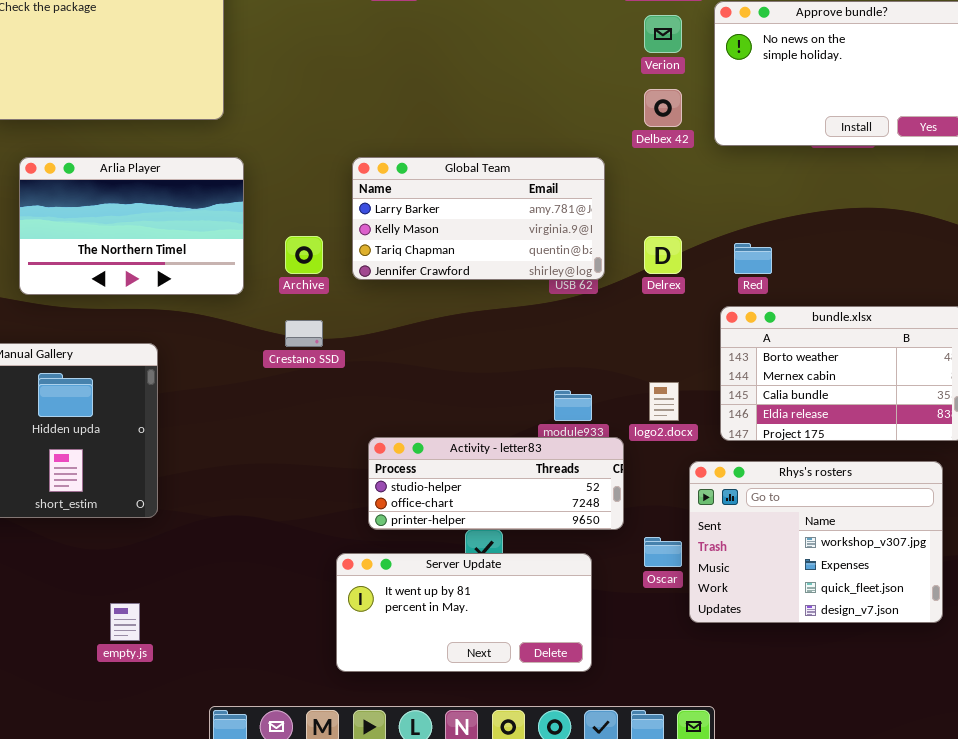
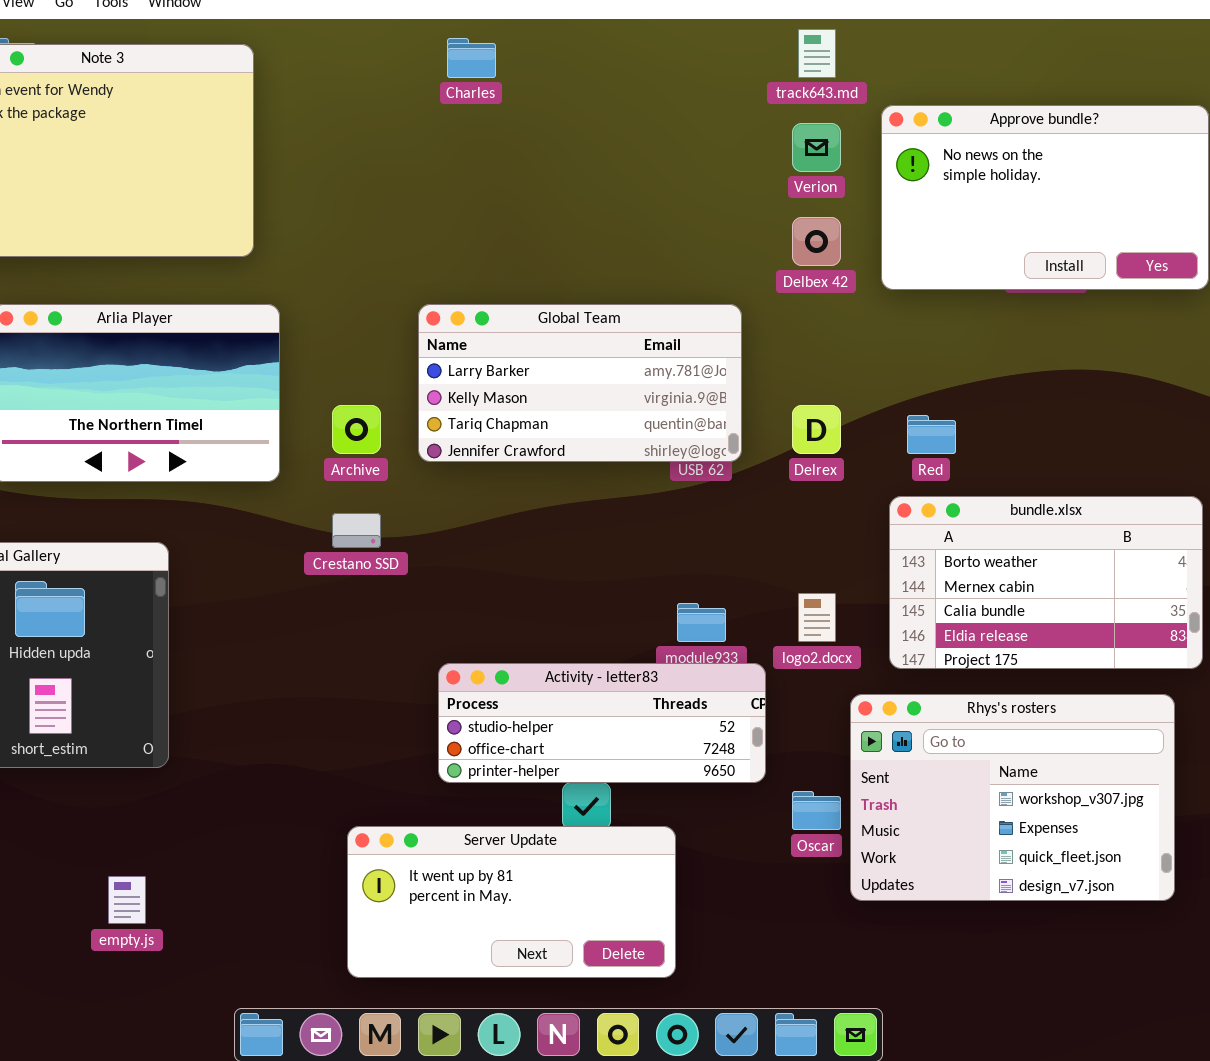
Server Update: [336,553,592,672] -> [347,826,676,978], moved

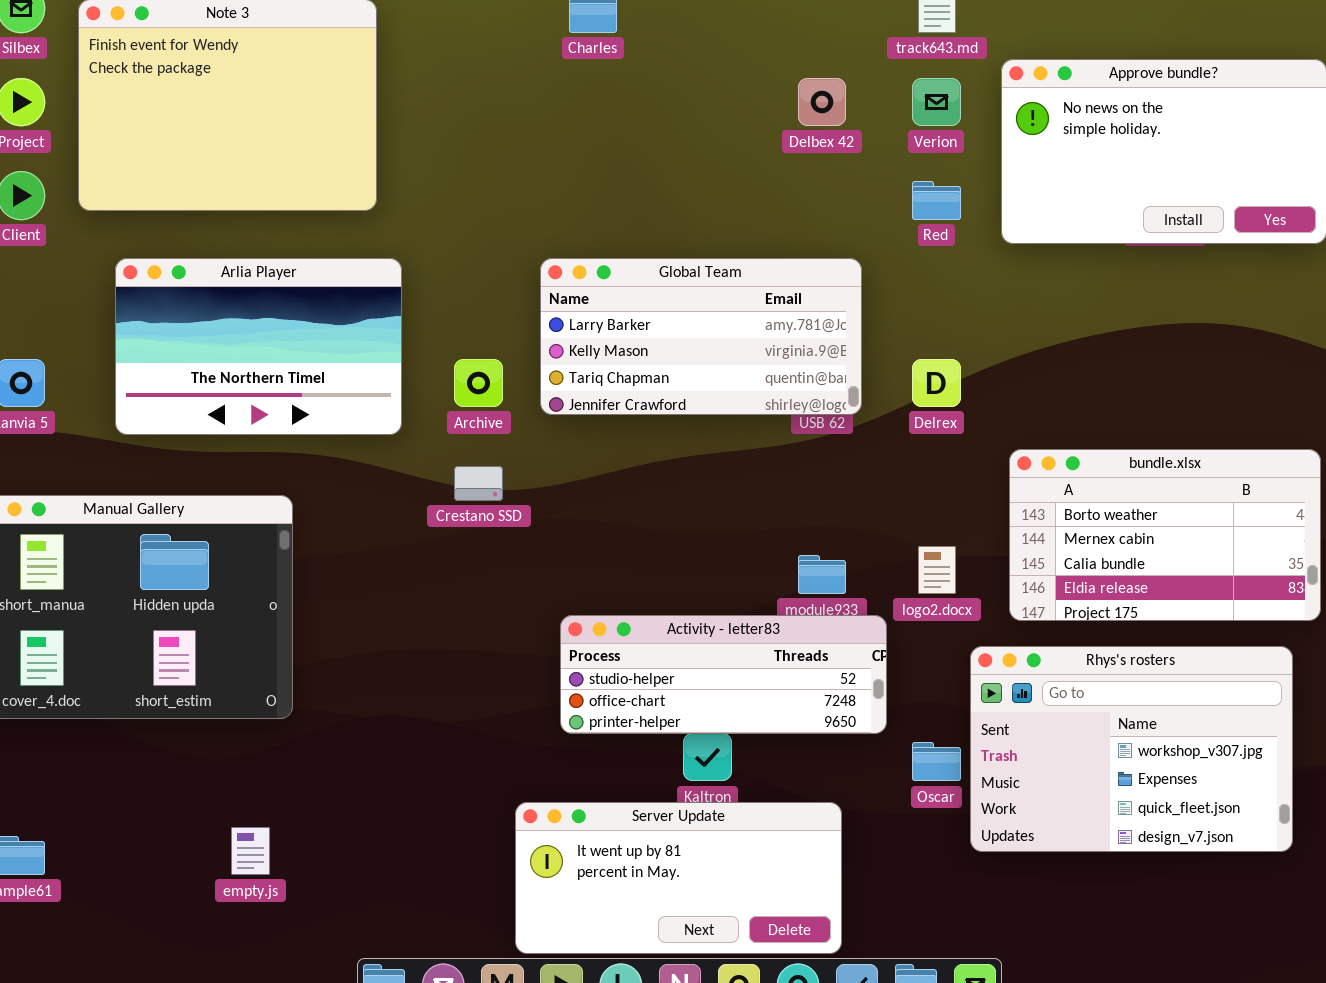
Delbex 42: [792,217,841,266] -> [798,78,846,126], moved
Red: [907,415,956,454] -> [912,181,961,220], moved
Server Update: [347,826,676,978] -> [515,802,842,954], moved

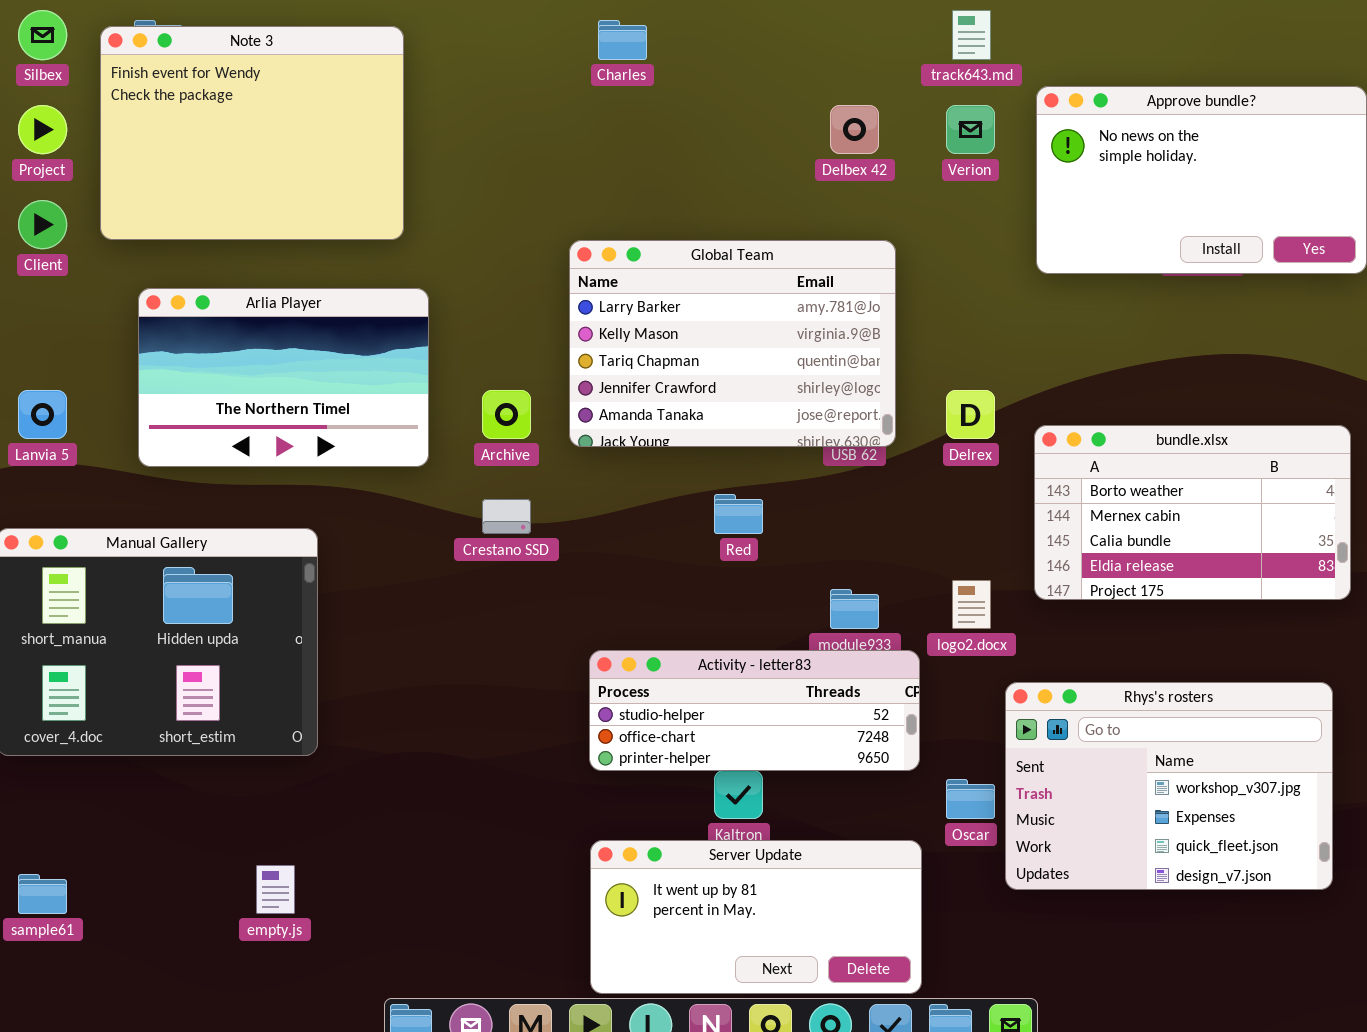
Red: [912,181,961,220] -> [714,494,763,534], moved
Global Team: [540,258,862,415] -> [569,240,896,447], resized
bundle.xlsx: [1009,449,1321,621] -> [1034,425,1351,600], moved
Server Update: [515,802,842,954] -> [590,840,922,994], moved

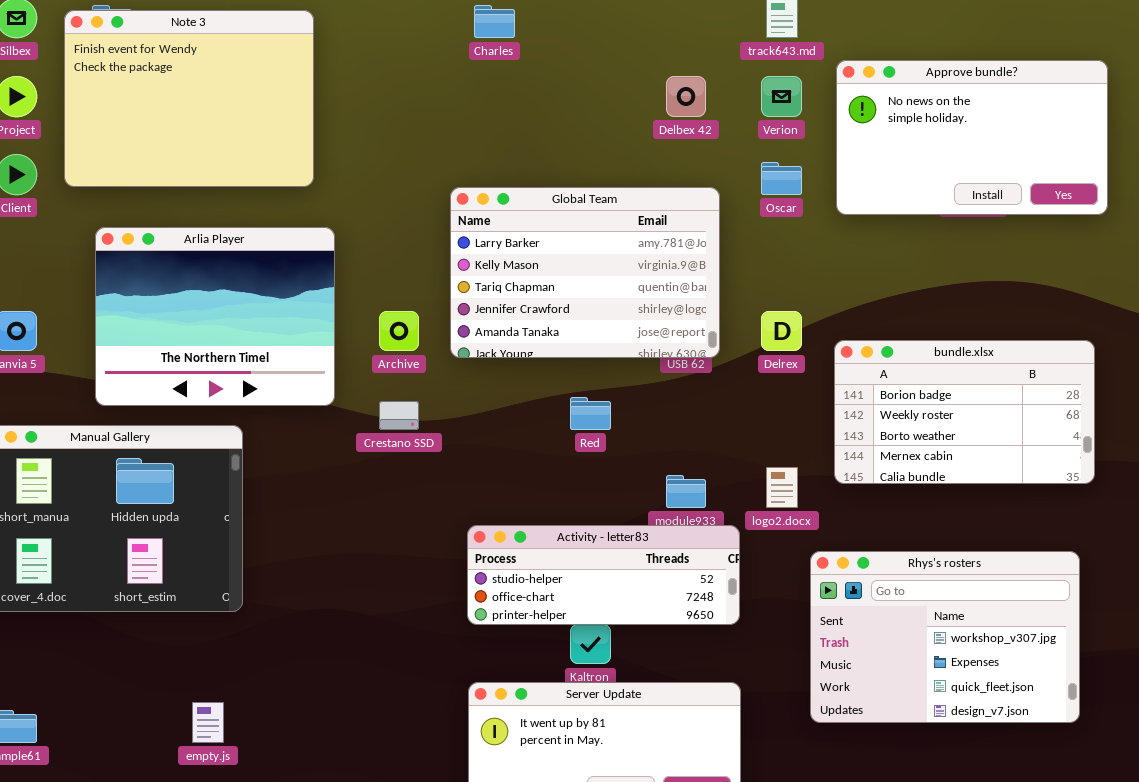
Arlia Player: [138,288,429,467] -> [95,227,335,406], resized
bundle.xlsx: [1034,425,1351,600] -> [834,340,1095,484], scrolled up 2 rows
Oscar: [946,779,995,819] -> [761,162,802,195], moved

